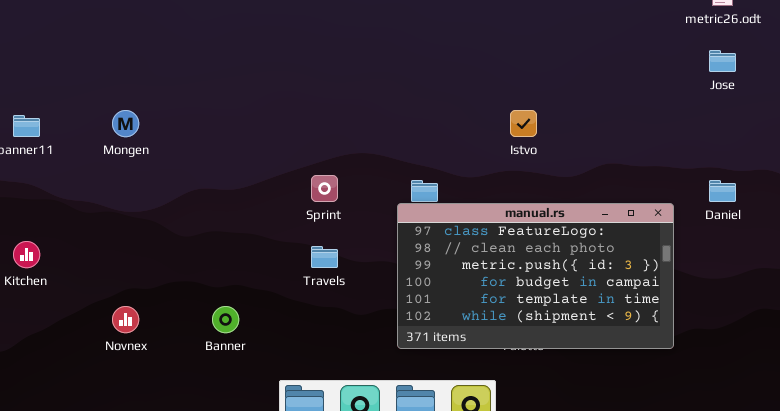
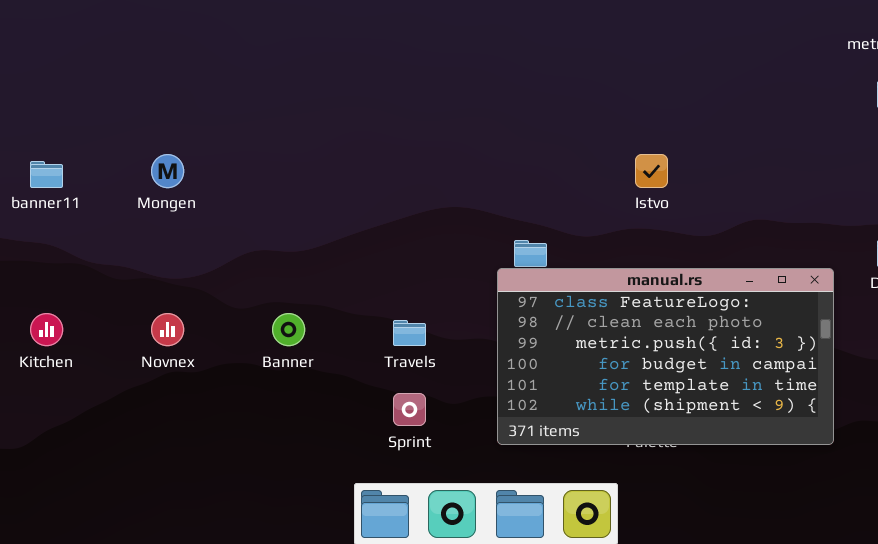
Sprint: [311,175,338,202] -> [393,393,426,426], moved
Novnex: [112,306,139,333] -> [151,313,184,346], moved
Banner: [212,306,239,333] -> [272,313,305,346], moved

